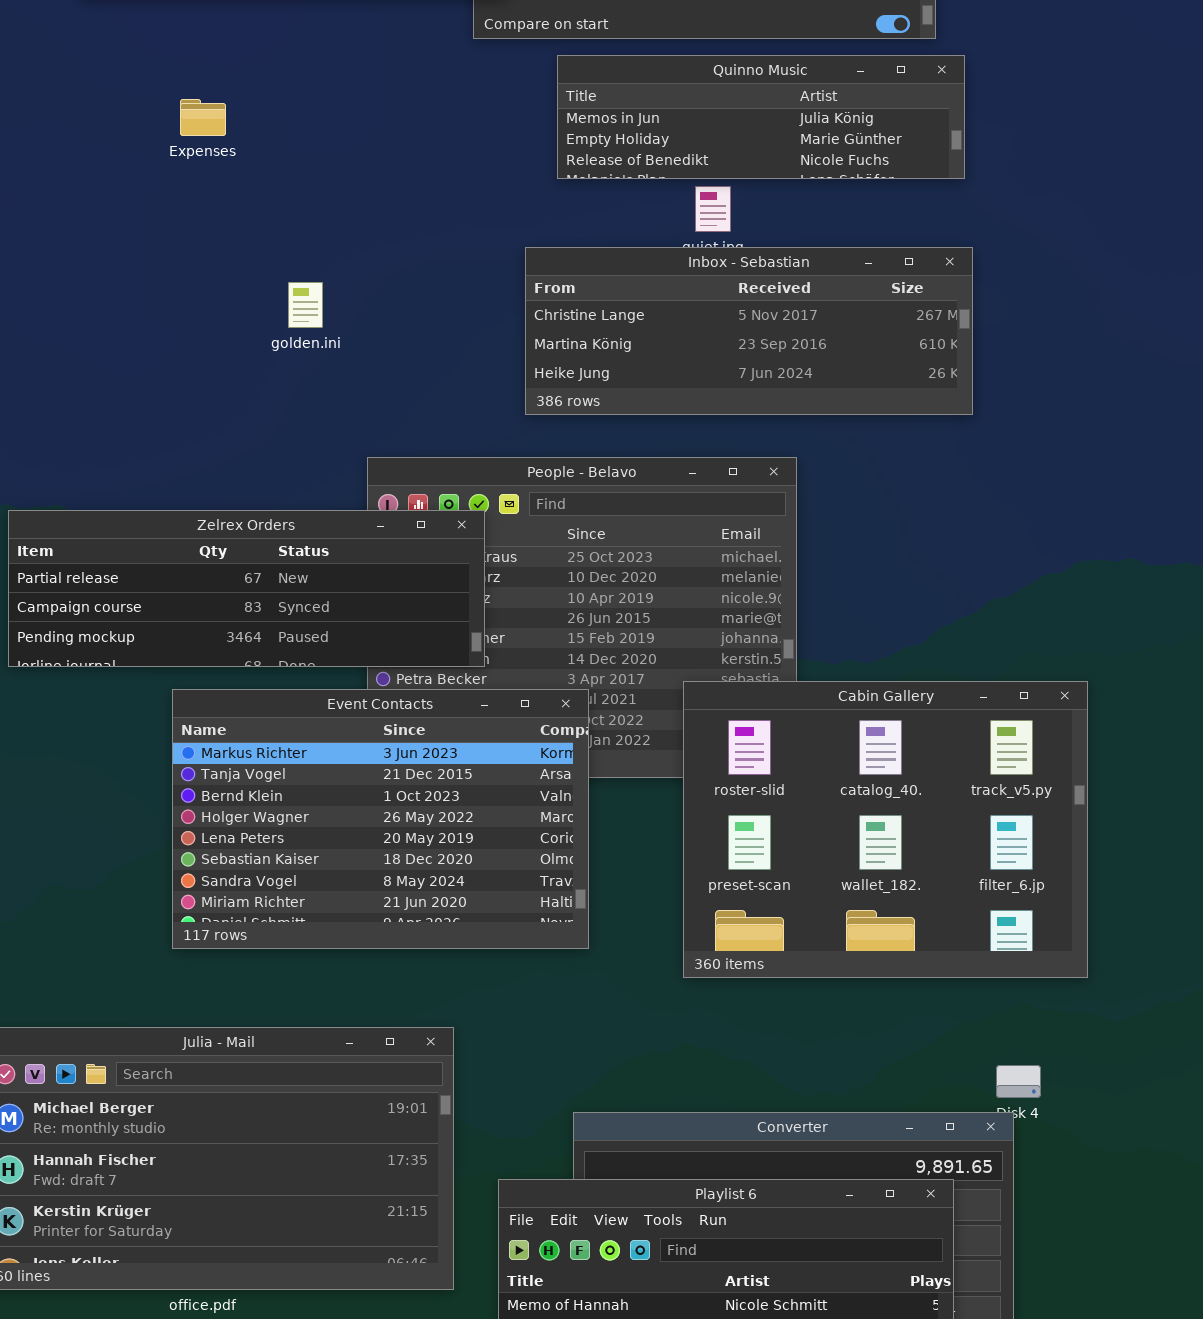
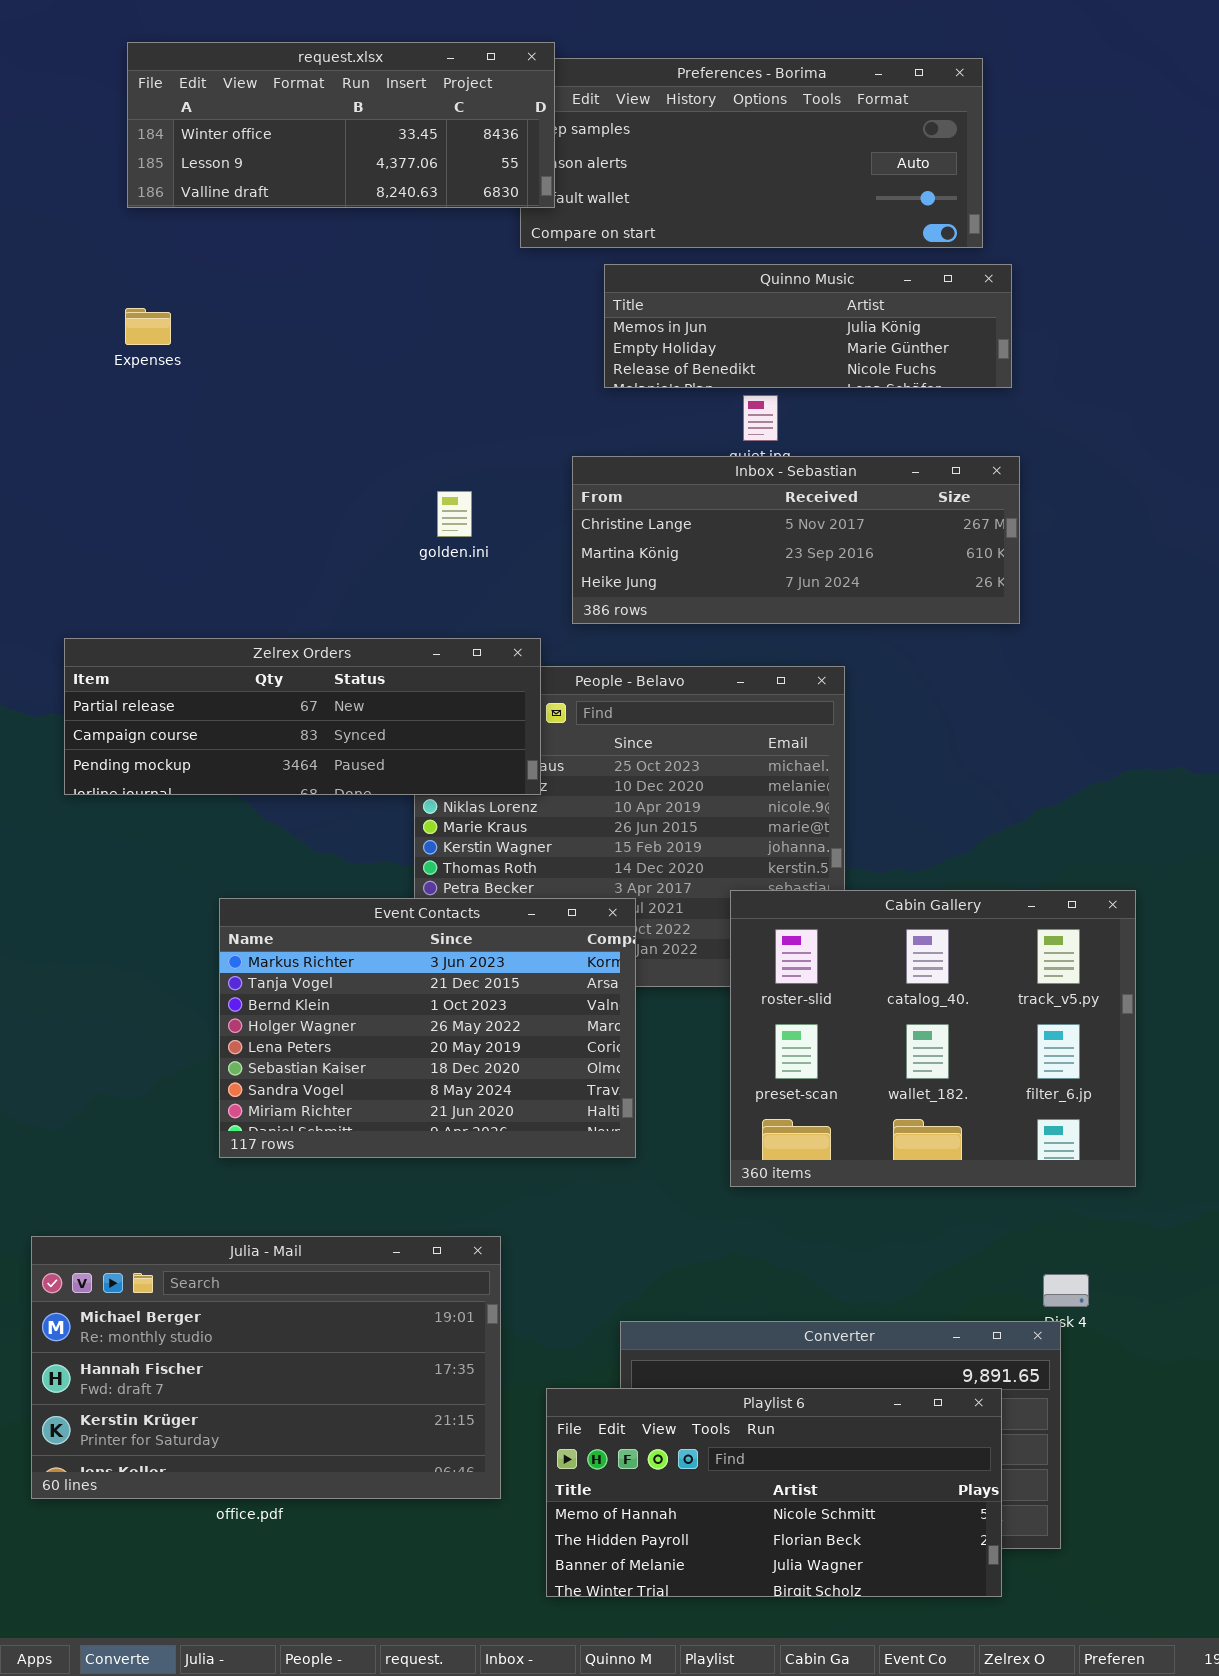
Expenses: [180,99,226,136] -> [125,308,171,345], moved
golden.ini: [288,282,323,328] -> [437,491,472,537], moved
Zelrex Orders: [8,510,485,667] -> [64,638,541,795], moved

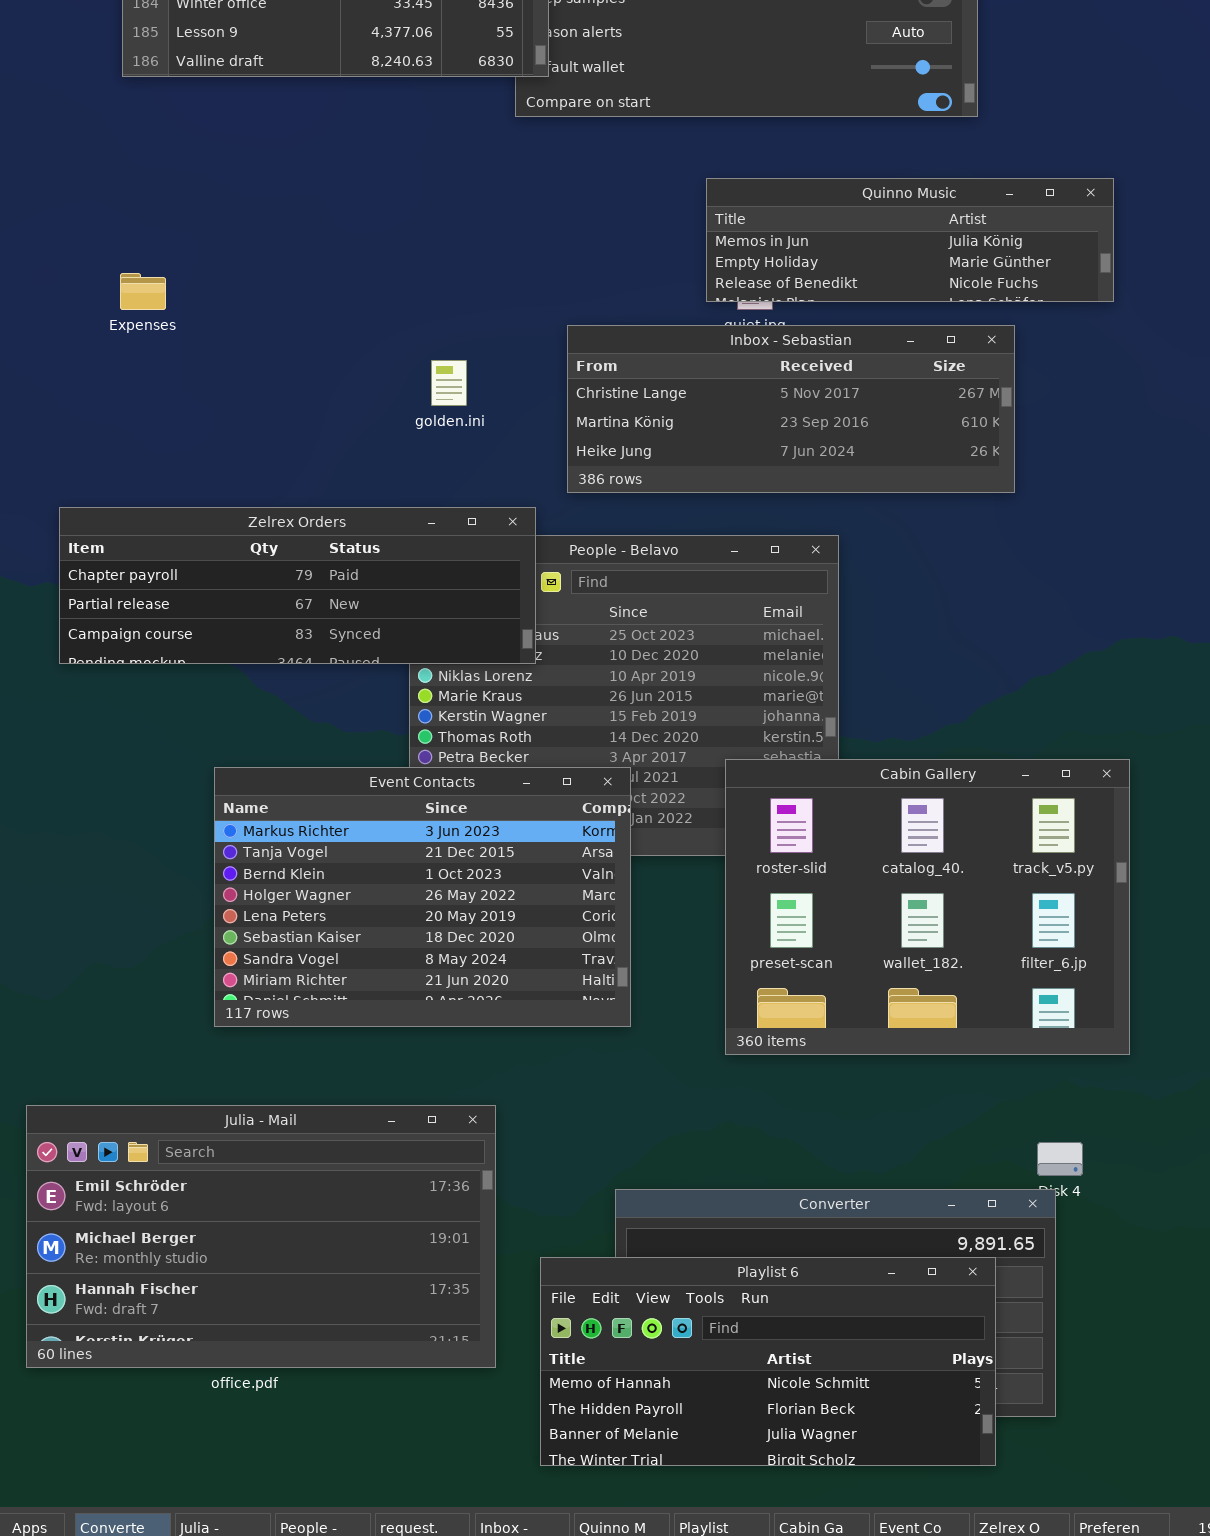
Quinno Music: [604,264,1012,388] -> [706,178,1114,302], moved
Expenses: [125,308,171,345] -> [120,273,166,310], moved
Zelrex Orders: [64,638,541,795] -> [59,507,536,664], scrolled up 1 row
Julia - Mail: [31,1236,501,1499] -> [26,1105,496,1368], scrolled up 1 row

